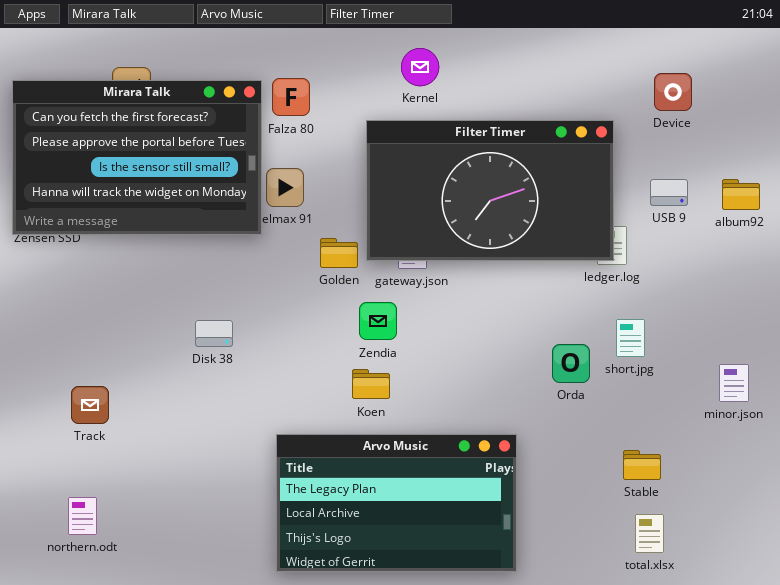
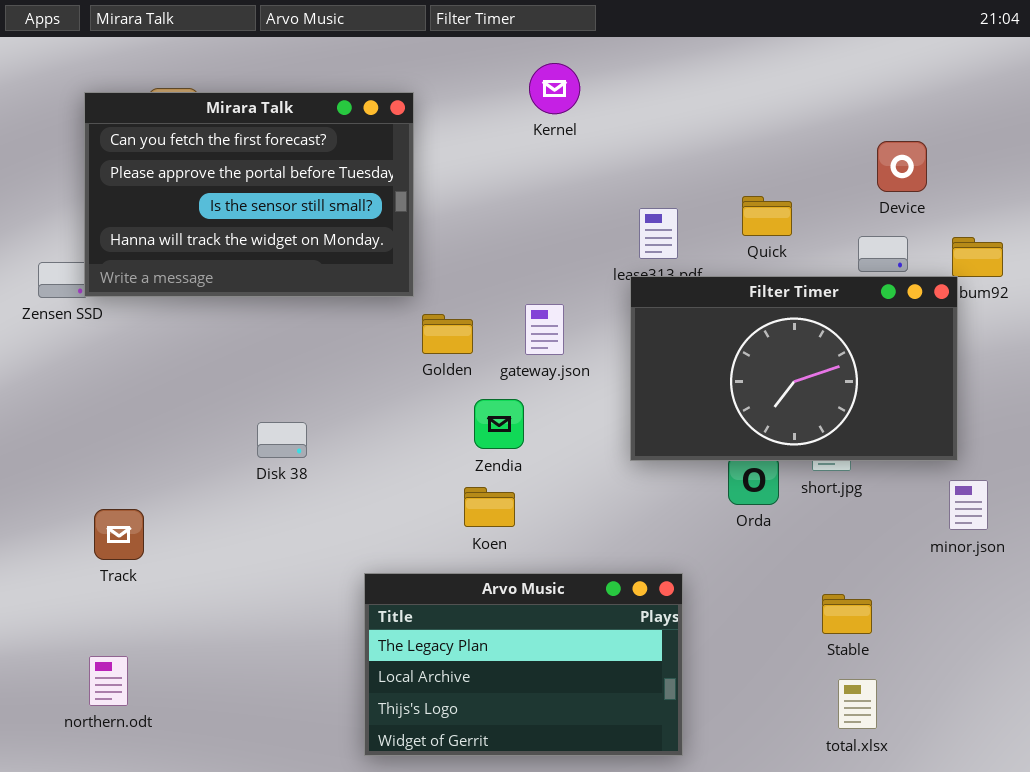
Device: [654,73,692,111] -> [877,141,927,192], moved
Mirara Talk: [12,80,262,235] -> [84,92,414,297], moved
Filter Timer: [366,120,614,261] -> [630,276,958,461], moved

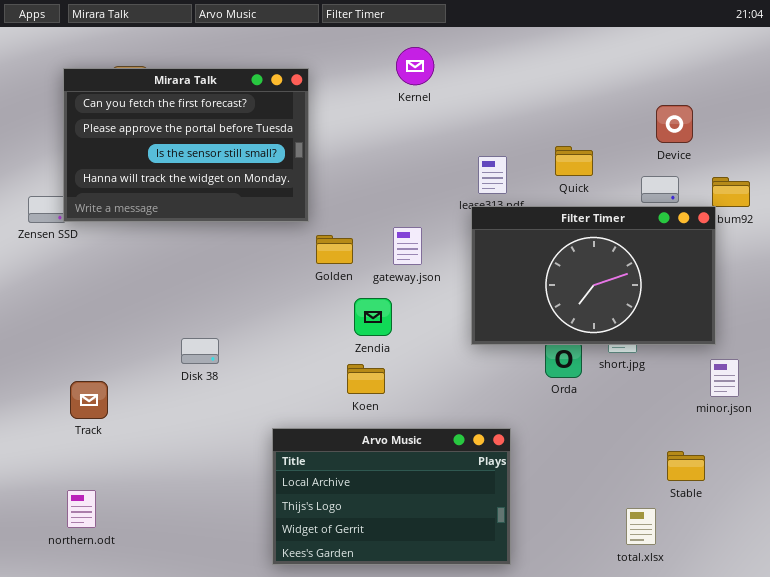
Disk 38: [257,422,307,458] -> [181,338,219,364], moved
Arvo Music: [364,573,683,756] -> [272,428,511,565], scrolled down 1 row
Stable: [822,594,872,634] -> [667,451,705,481], moved

